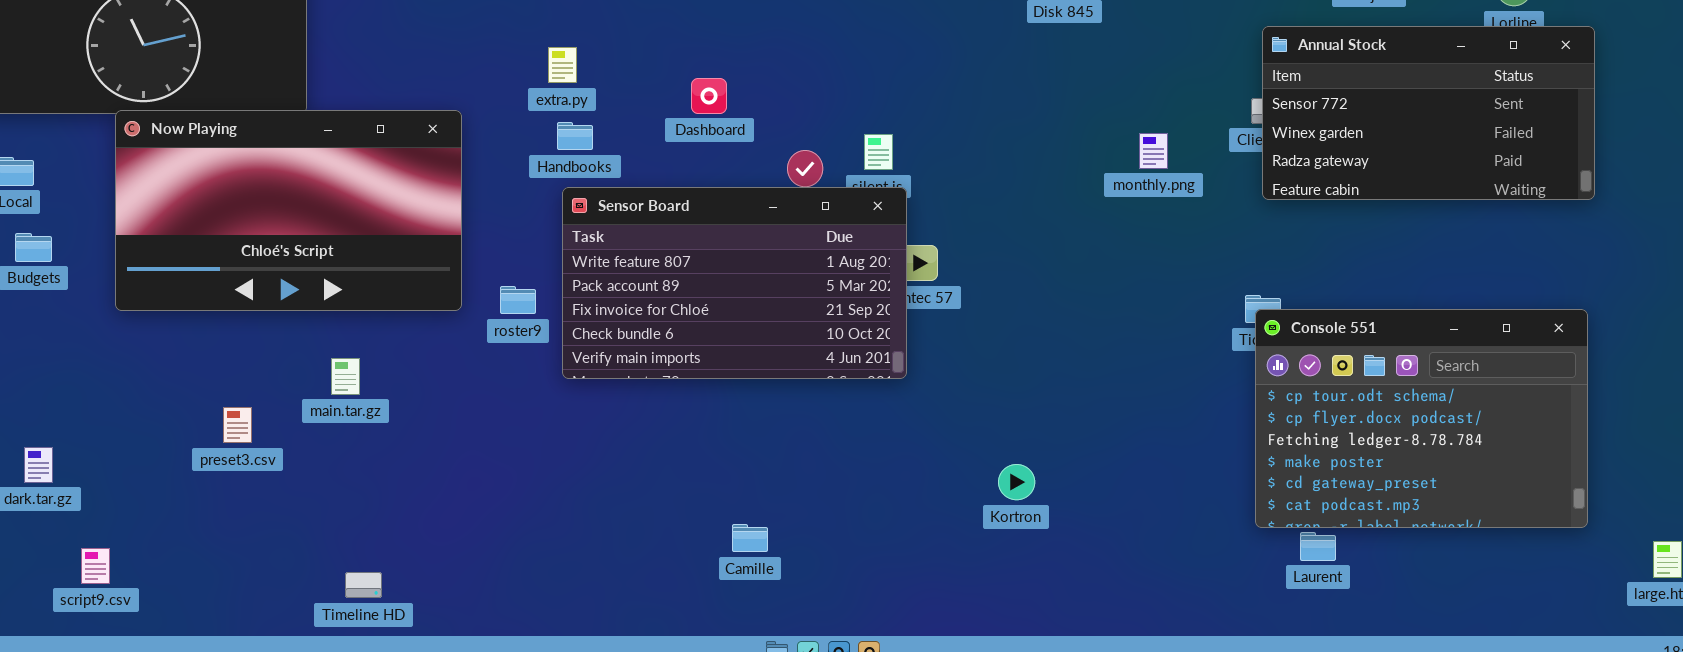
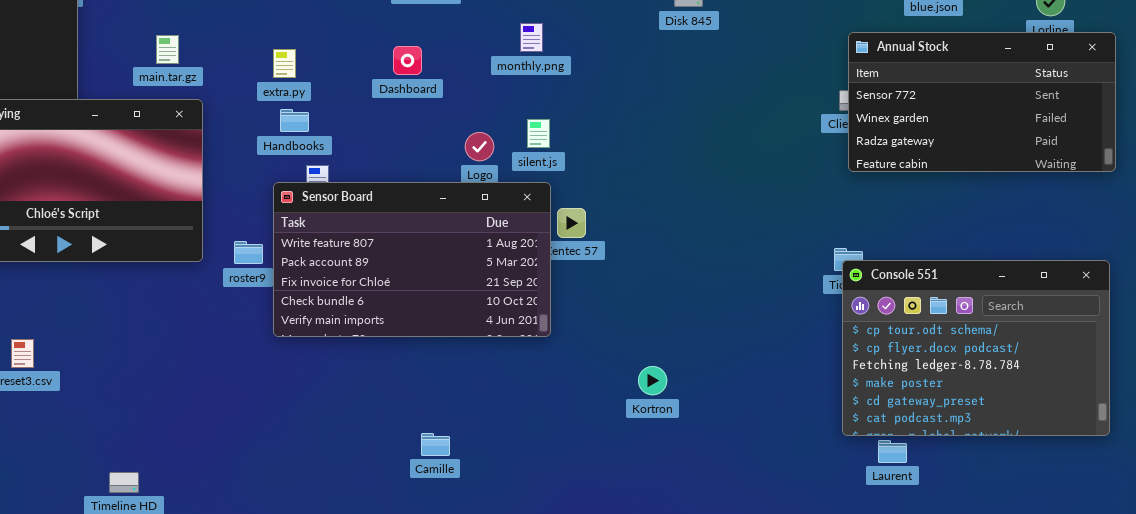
Dashboard: [691,78,727,114] -> [393,46,422,75], moved
monthly.png: [1139,133,1168,169] -> [520,23,543,52], moved
Sensor Board: [562,187,907,379] -> [273,182,551,337], moved
main.tar.gz: [331,358,360,395] -> [156,35,179,64], moved
Kortron: [998,464,1035,500] -> [638,366,667,395], moved

